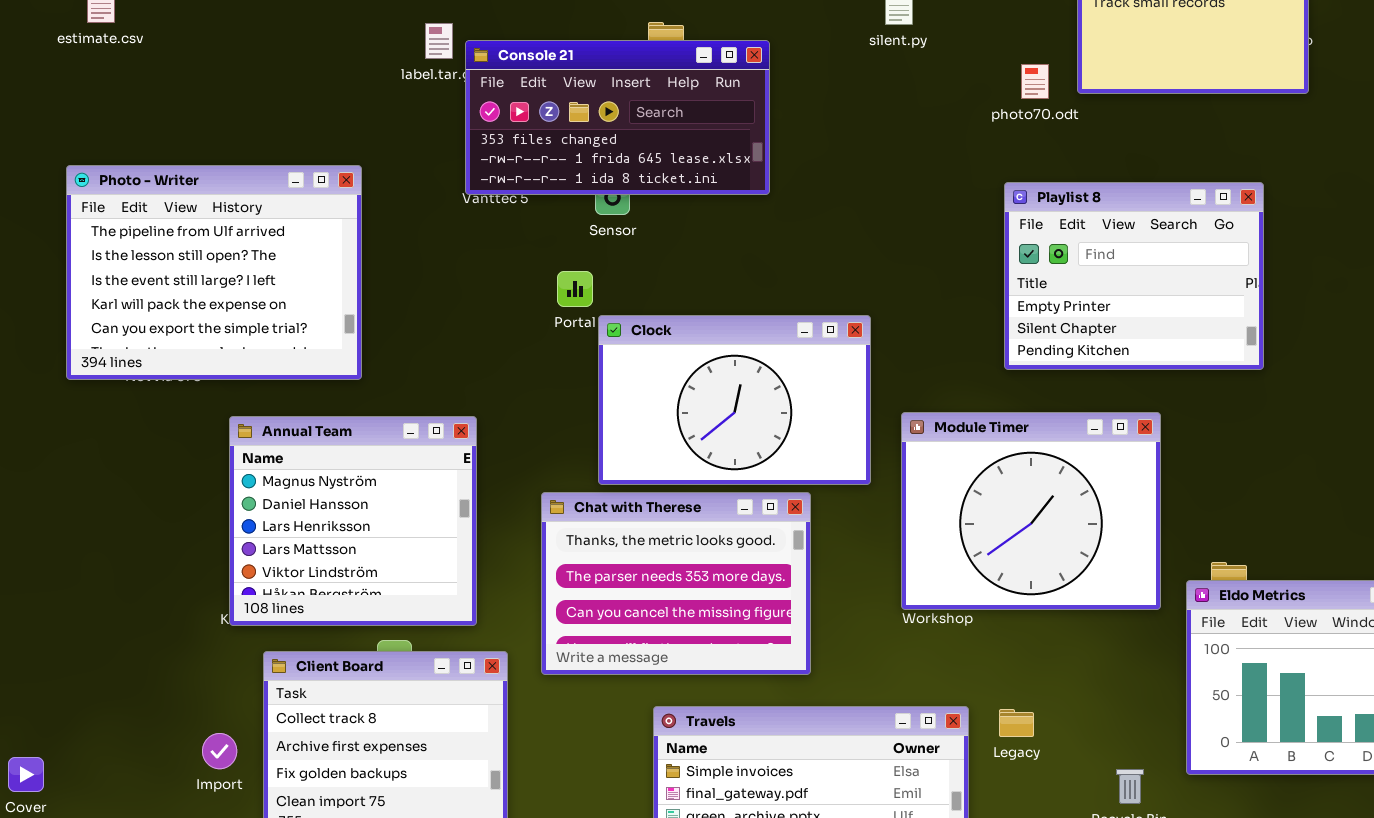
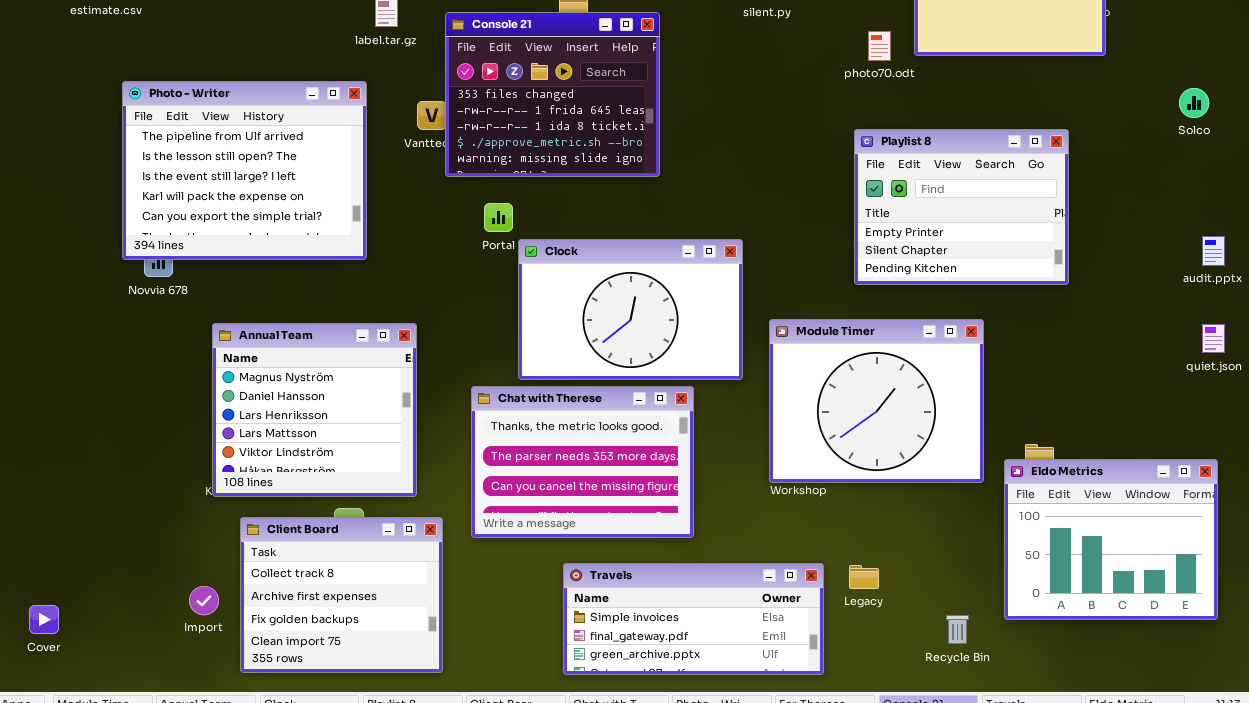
Console 21: [465,40,770,195] -> [445,12,660,177], resized
Photo - Writer: [66,165,362,380] -> [122,81,367,260], moved

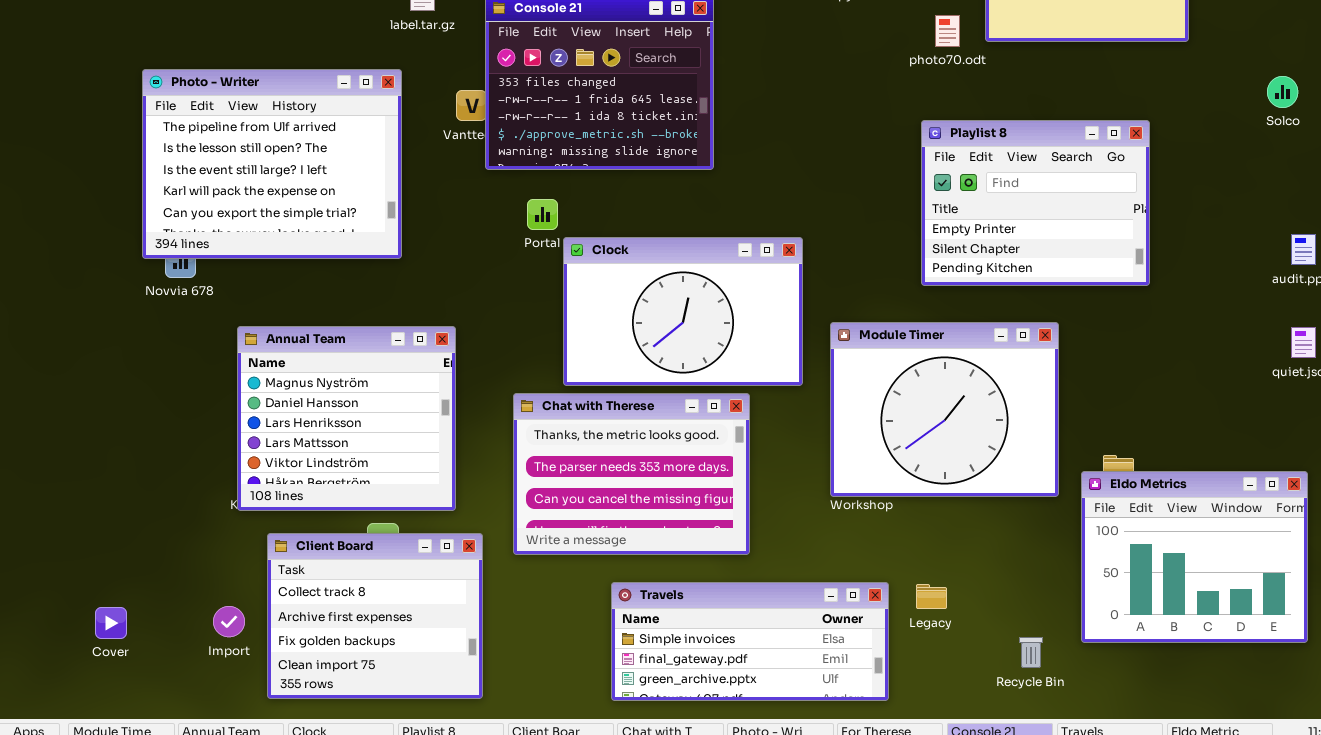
Cover: [29,605,59,634] -> [95,607,127,639], moved

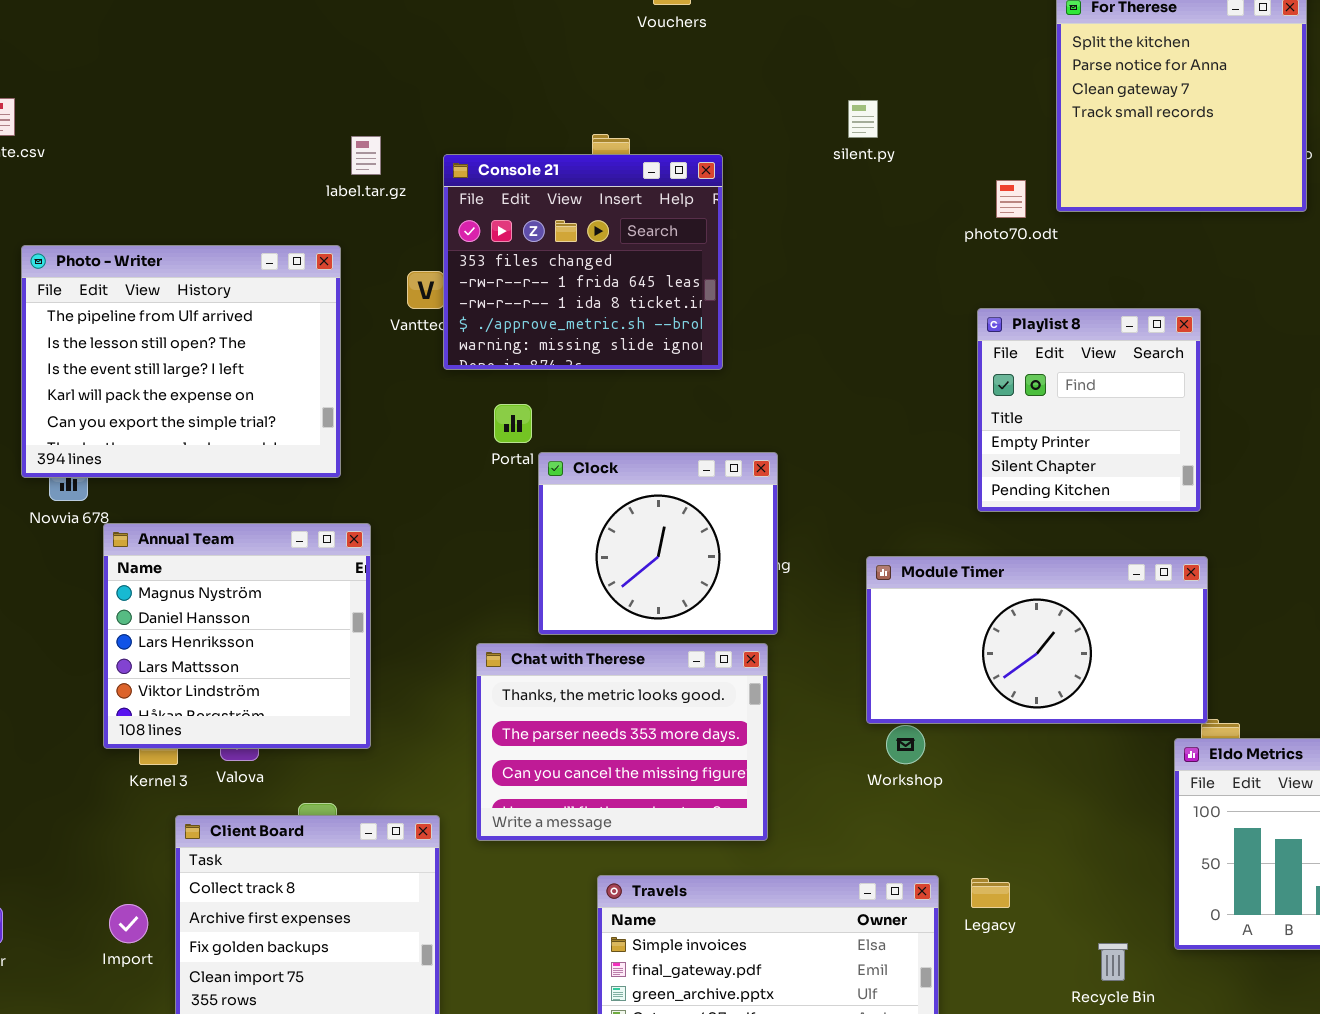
Playlist 8: [921,120,1150,286] -> [977,308,1201,512], resized
Clock: [563,237,803,386] -> [538,452,778,635], resized
Module Timer: [830,322,1059,497] -> [866,556,1208,724], resized
Annual Team: [237,326,456,511] -> [103,523,371,749], moved

